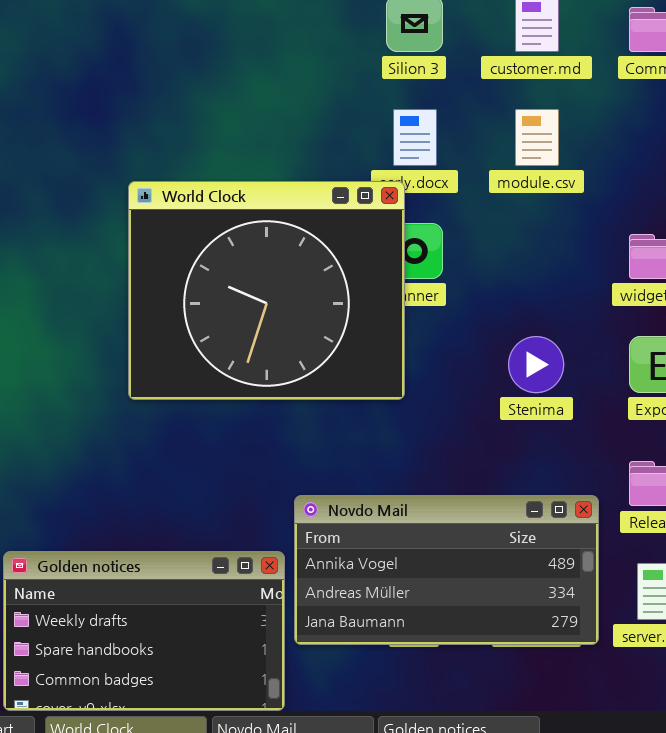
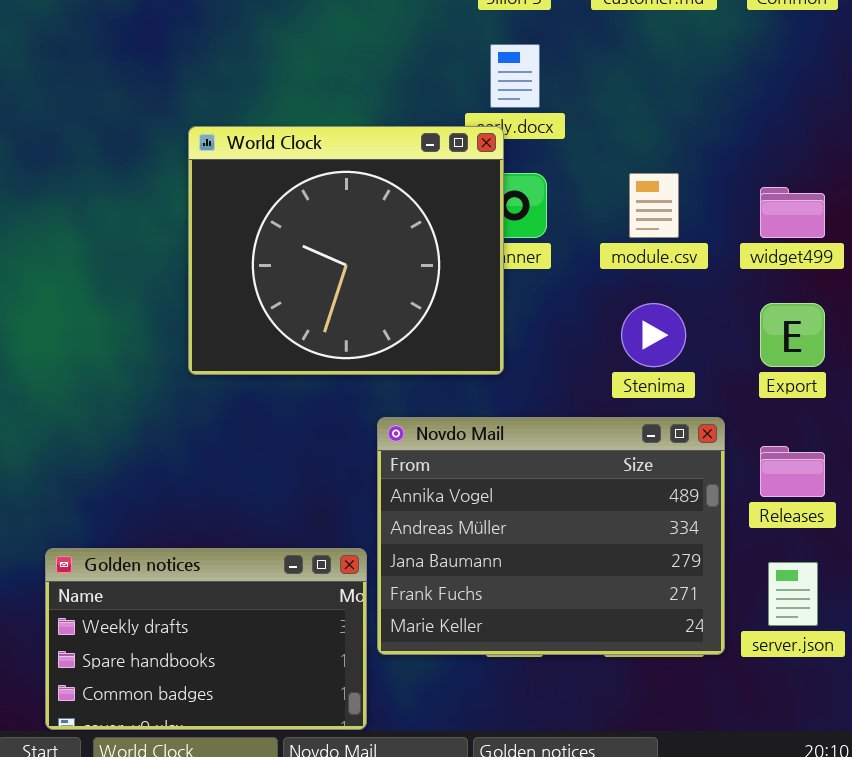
module.csv: [515,109,559,166] -> [629,173,679,238], moved
Novdo Mail: [294,495,599,645] -> [377,417,725,655], resized

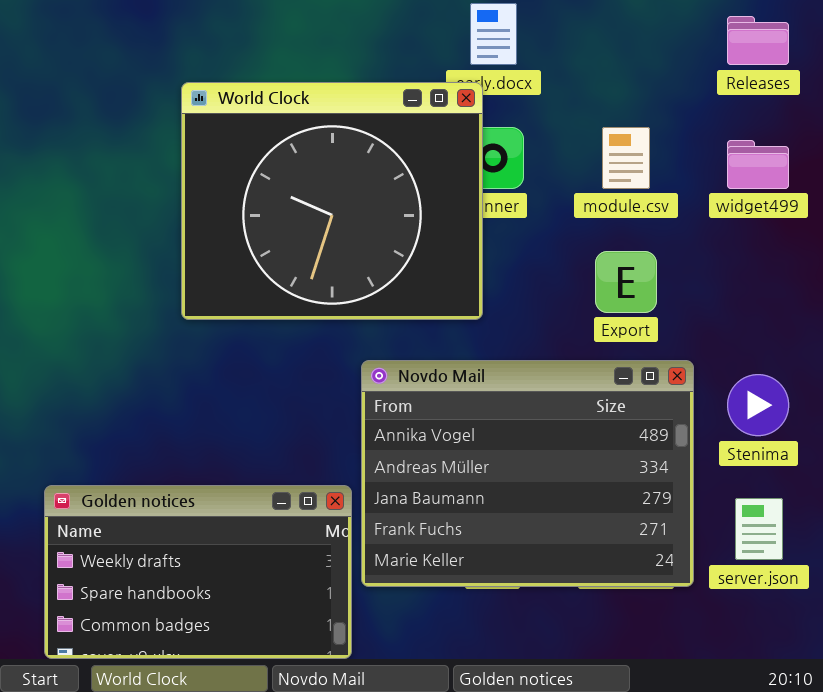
Stenima: [621,303,686,367] -> [727,374,789,436], moved
Export: [760,303,825,367] -> [595,251,657,313], moved
Releases: [760,446,825,497] -> [727,16,789,65], moved

